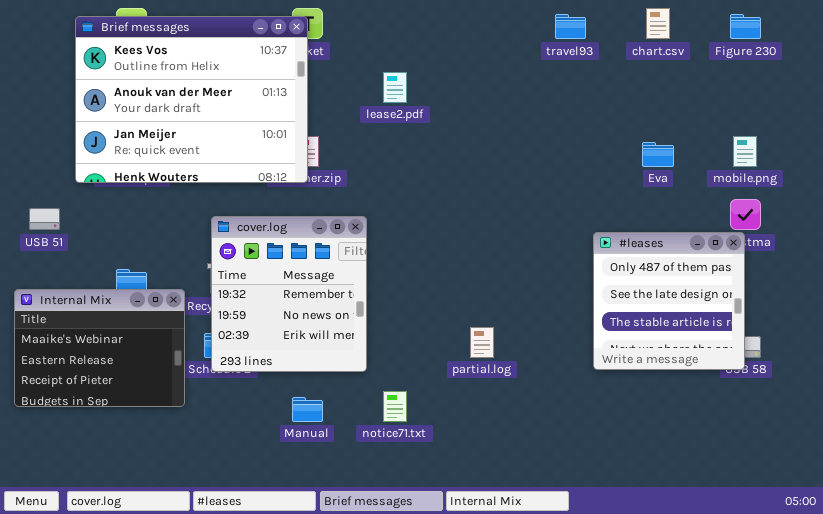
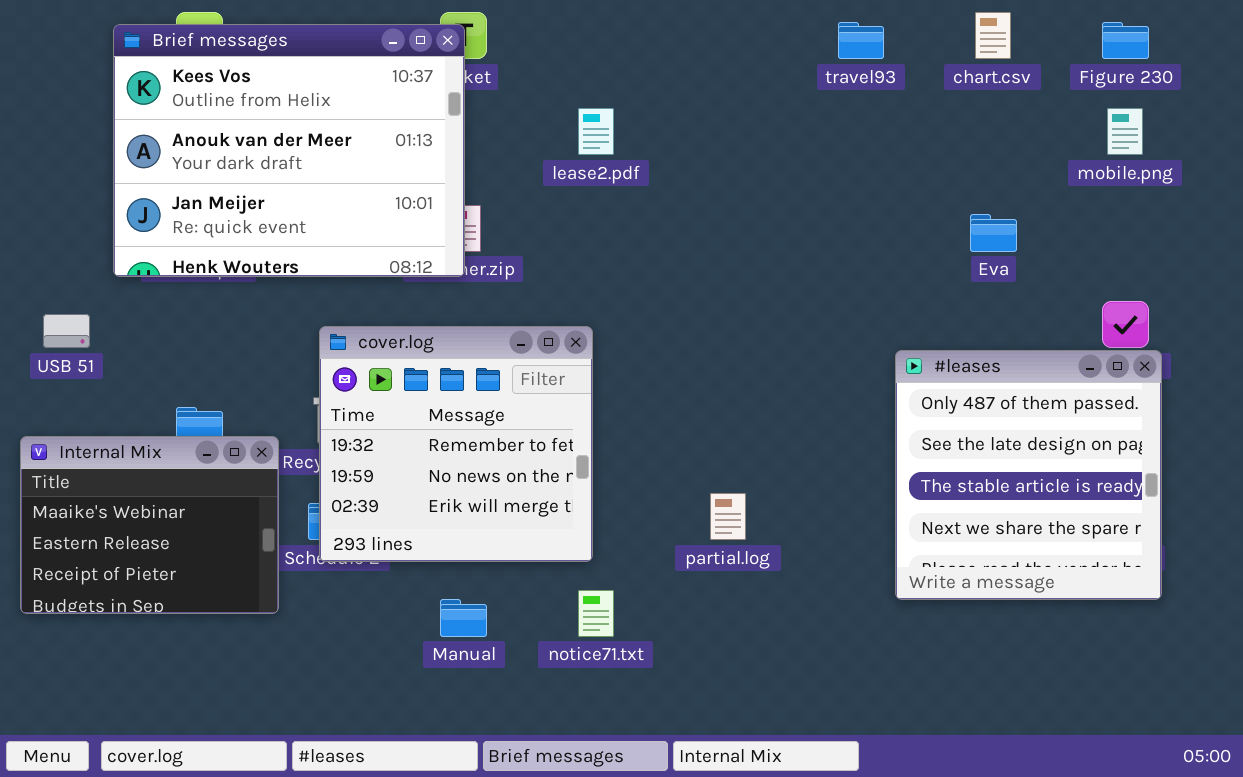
mobile.png: [733,136,757,167] -> [1107,108,1143,155], moved
cover.log: [211,216,367,372] -> [319,326,593,562], resized
#leases: [593,232,745,370] -> [895,350,1162,600], resized

